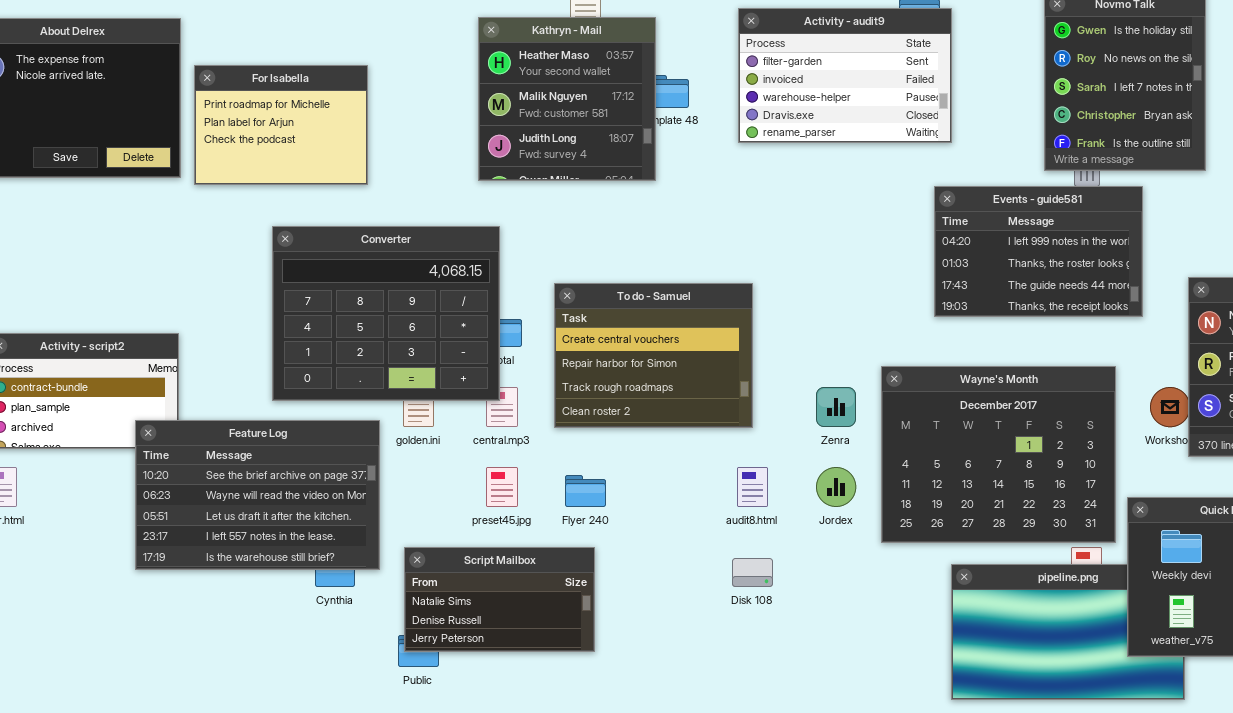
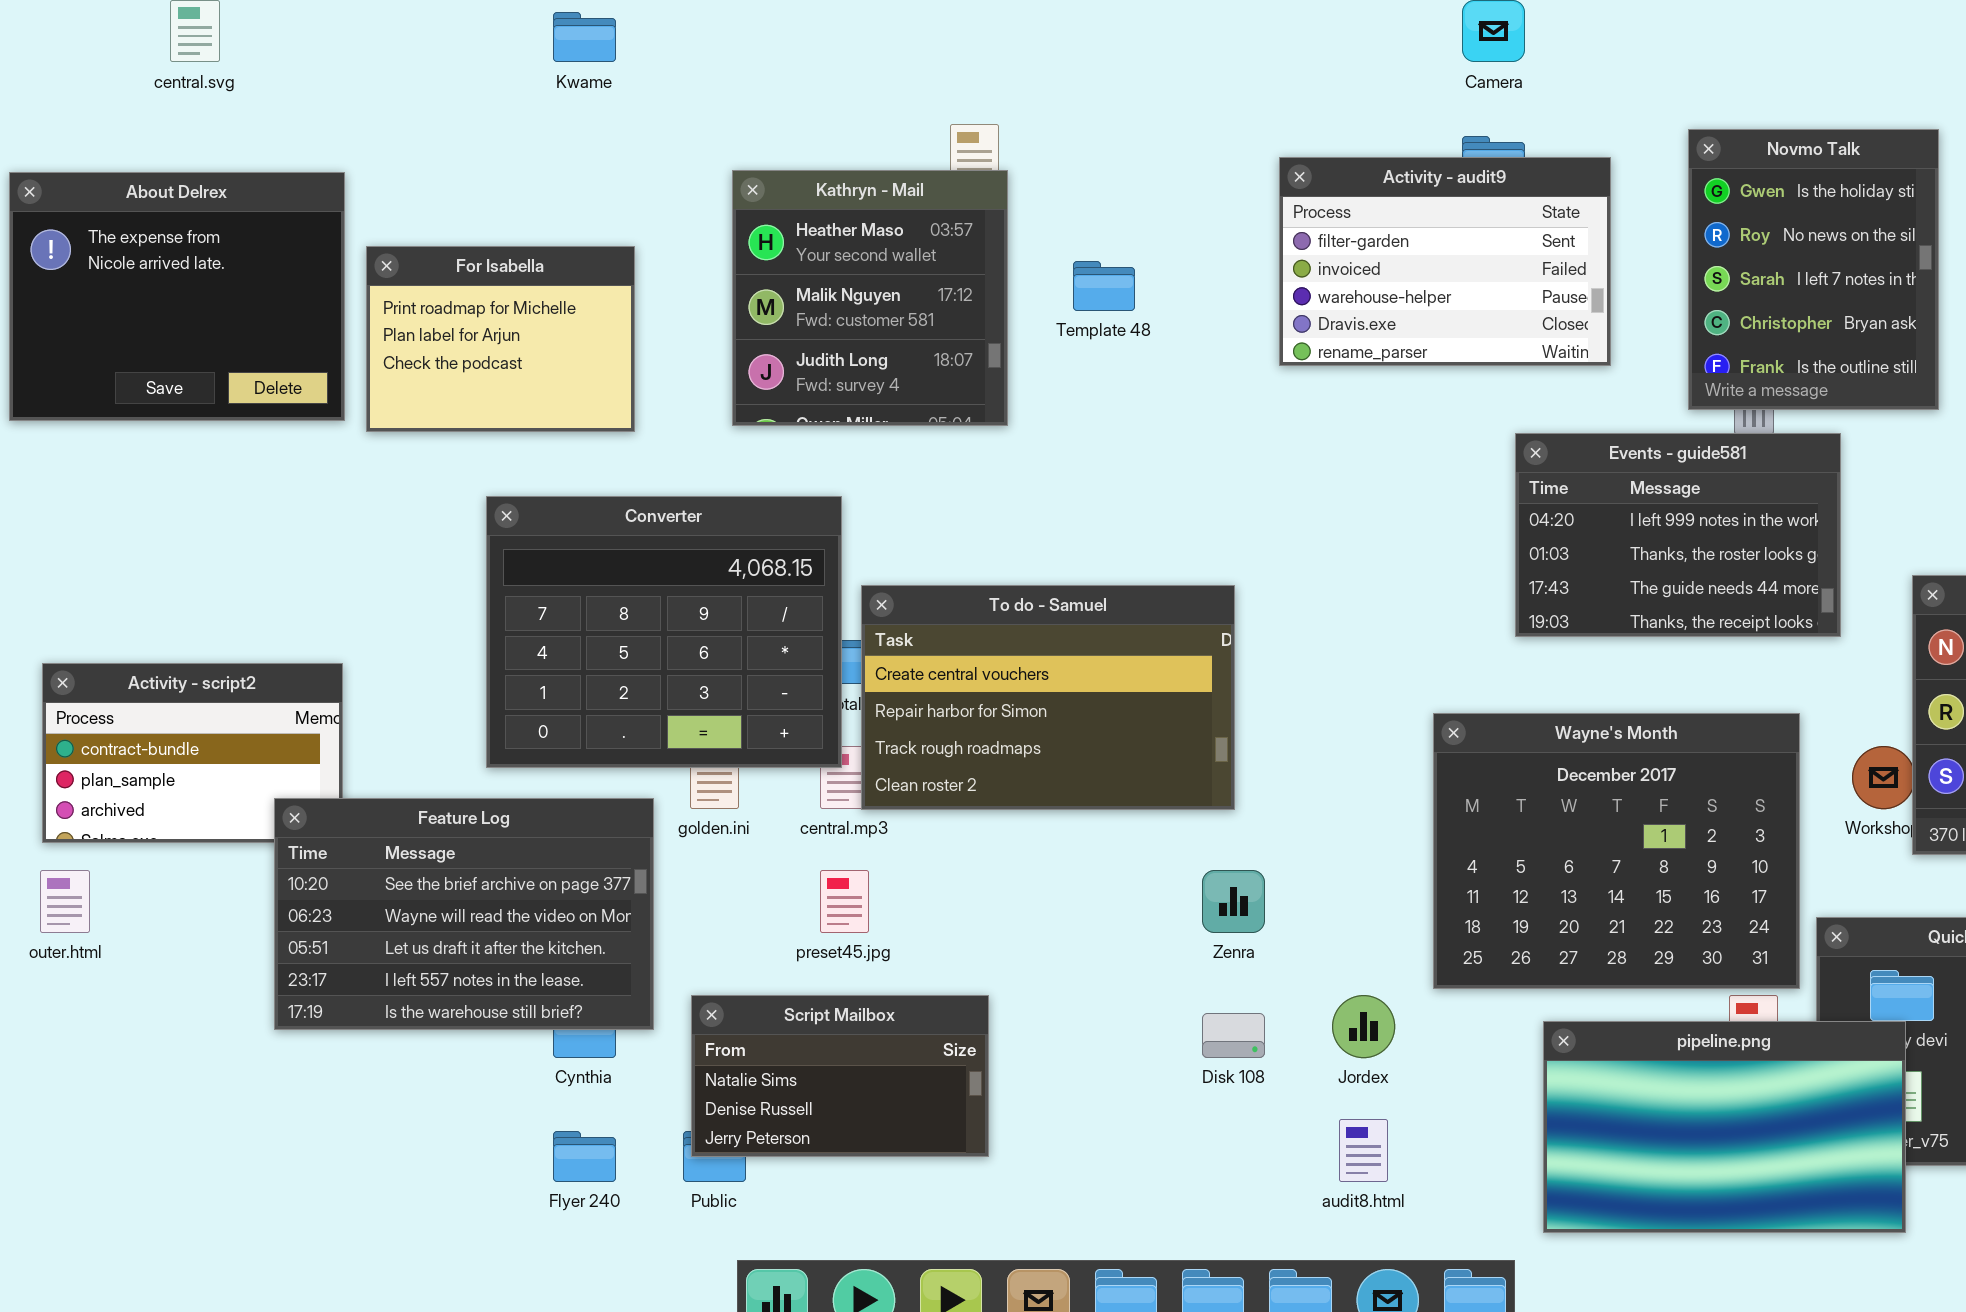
Activity - audit9: [738,8,952,143] -> [1279,157,1611,366], moved
Kathryn - Mail: [478,17,656,181] -> [732,170,1008,426], moved
To do - Samuel: [554,283,753,428] -> [861,585,1235,810], resized
Zenra: [816,387,856,427] -> [1202,870,1265,933], moved
audit8.html: [737,467,768,507] -> [1339,1119,1388,1182], moved
Jordex: [816,467,856,507] -> [1332,995,1395,1058], moved
Flyer 240: [565,475,606,507] -> [553,1131,616,1182], moved
pipeline.png: [951,564,1185,700] -> [1543,1021,1906,1233], raised

